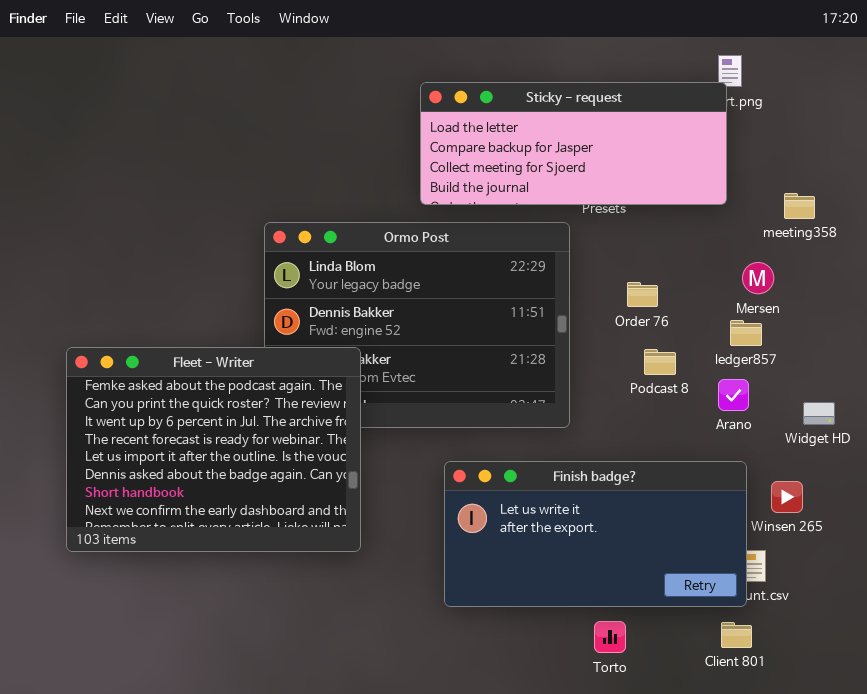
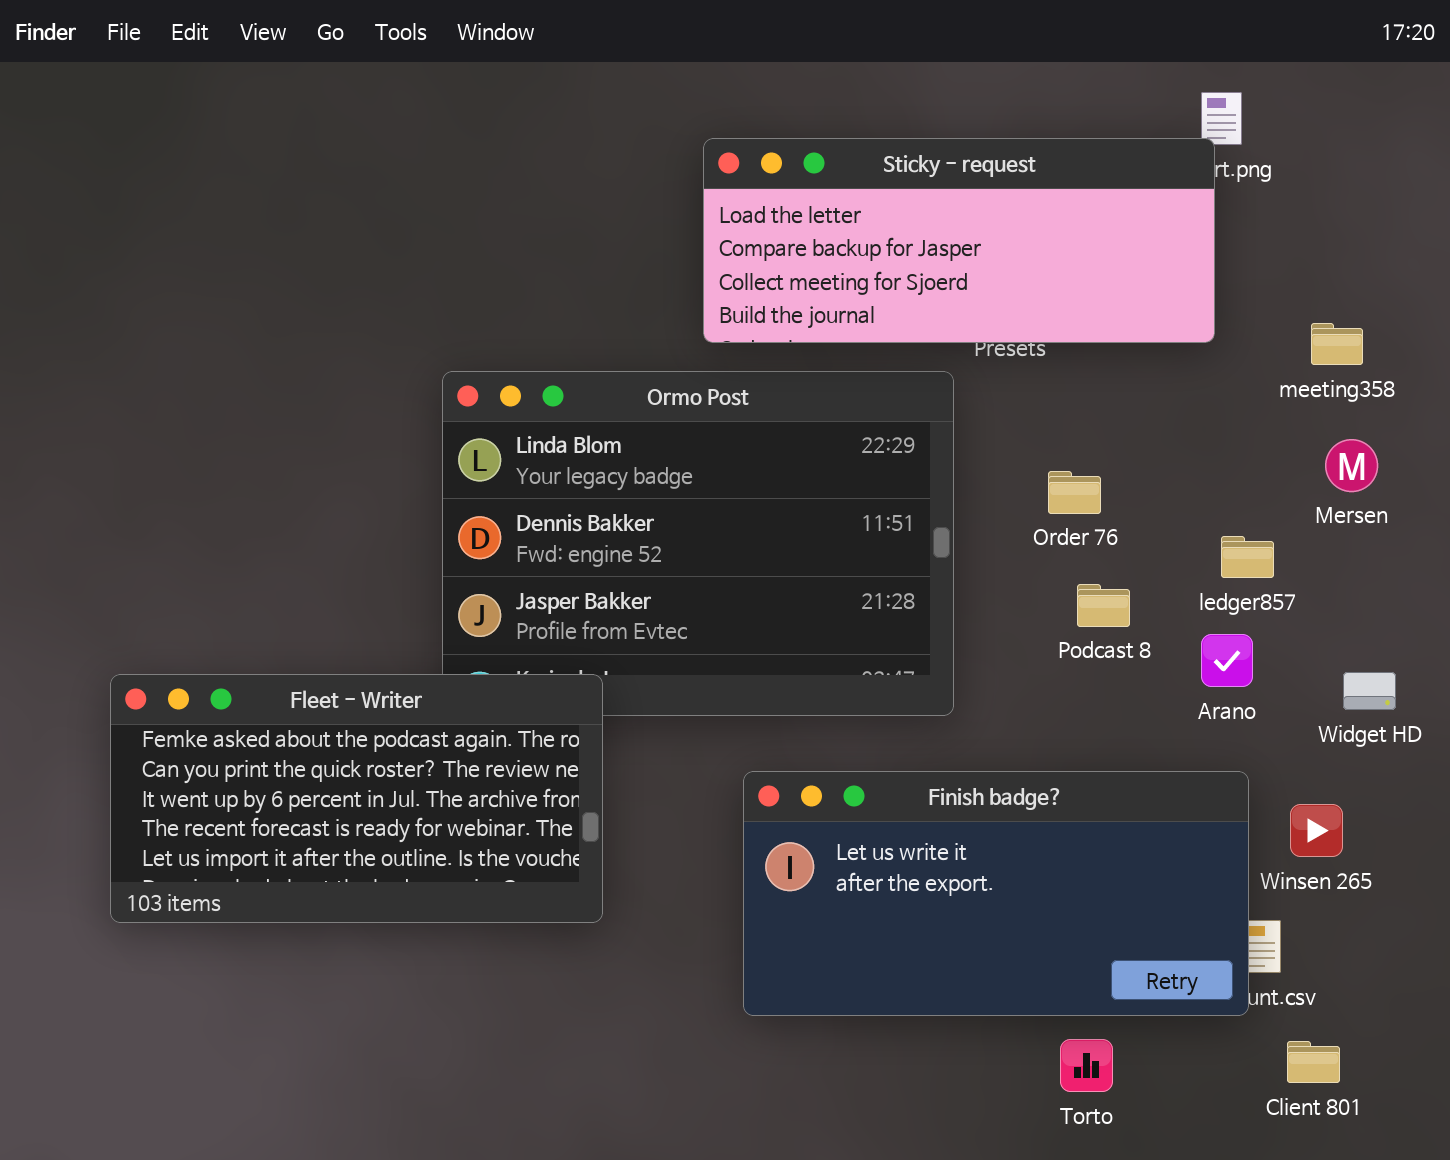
Mersen: [742,262,774,294] -> [1325,439,1378,492], moved
Fleet - Writer: [66,347,361,552] -> [110,674,603,923], resized
Torto: [594,621,626,653] -> [1060,1039,1113,1092], moved
Client 801: [721,622,752,648] -> [1287,1041,1340,1083], moved

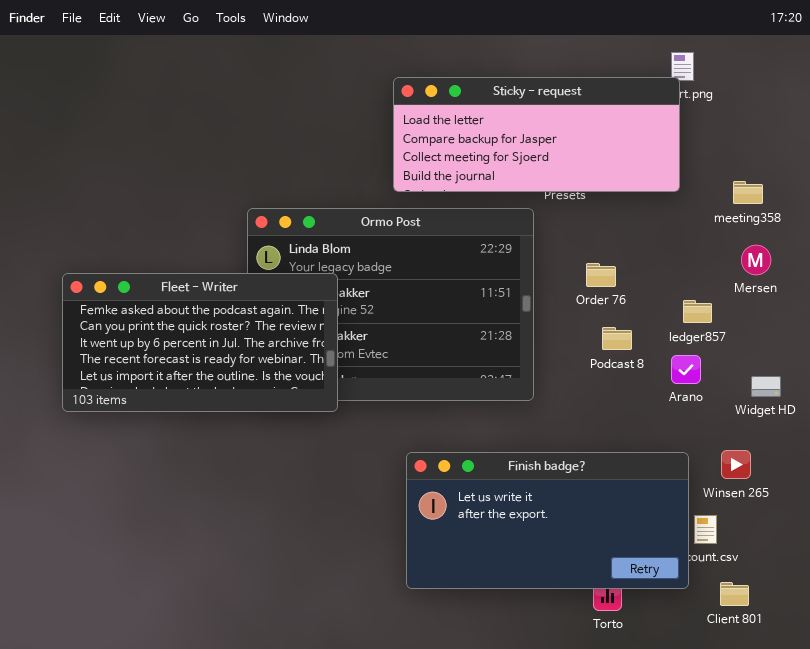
Fleet - Writer: [110,674,603,923] -> [62,273,338,412], moved
Finish badge?: [743,771,1249,1016] -> [406,452,689,589], moved

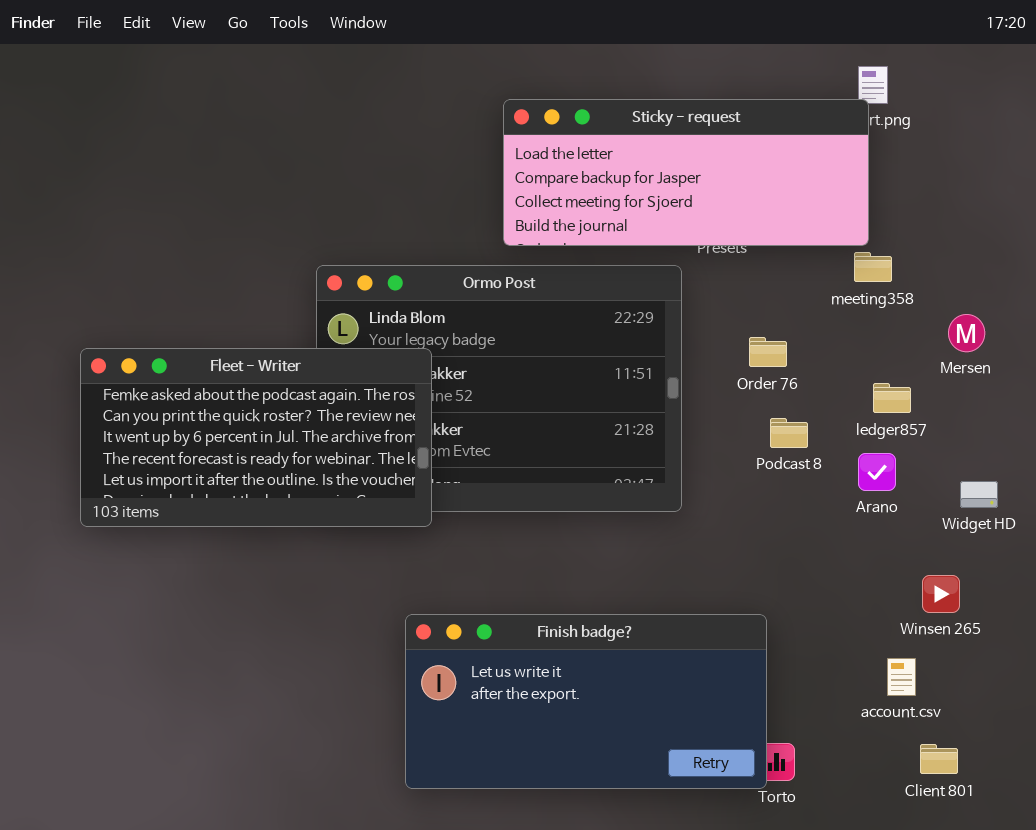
meeting358: [733,181,763,204] -> [854,252,892,282], moved
Finish badge?: [406,452,689,589] -> [405,614,767,789], moved

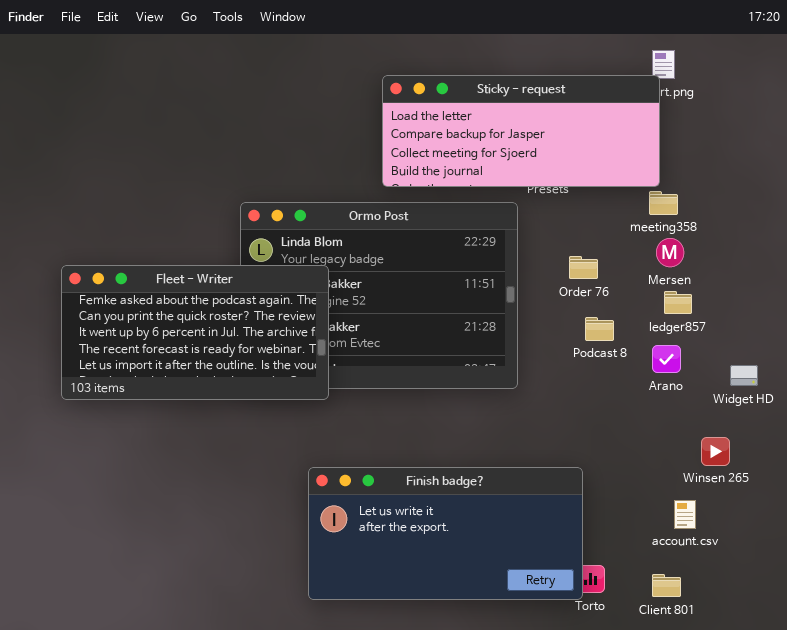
Mersen: [948,314,985,352] -> [656,238,684,267], moved
Client 801: [920,744,958,774] -> [652,574,681,597], moved

